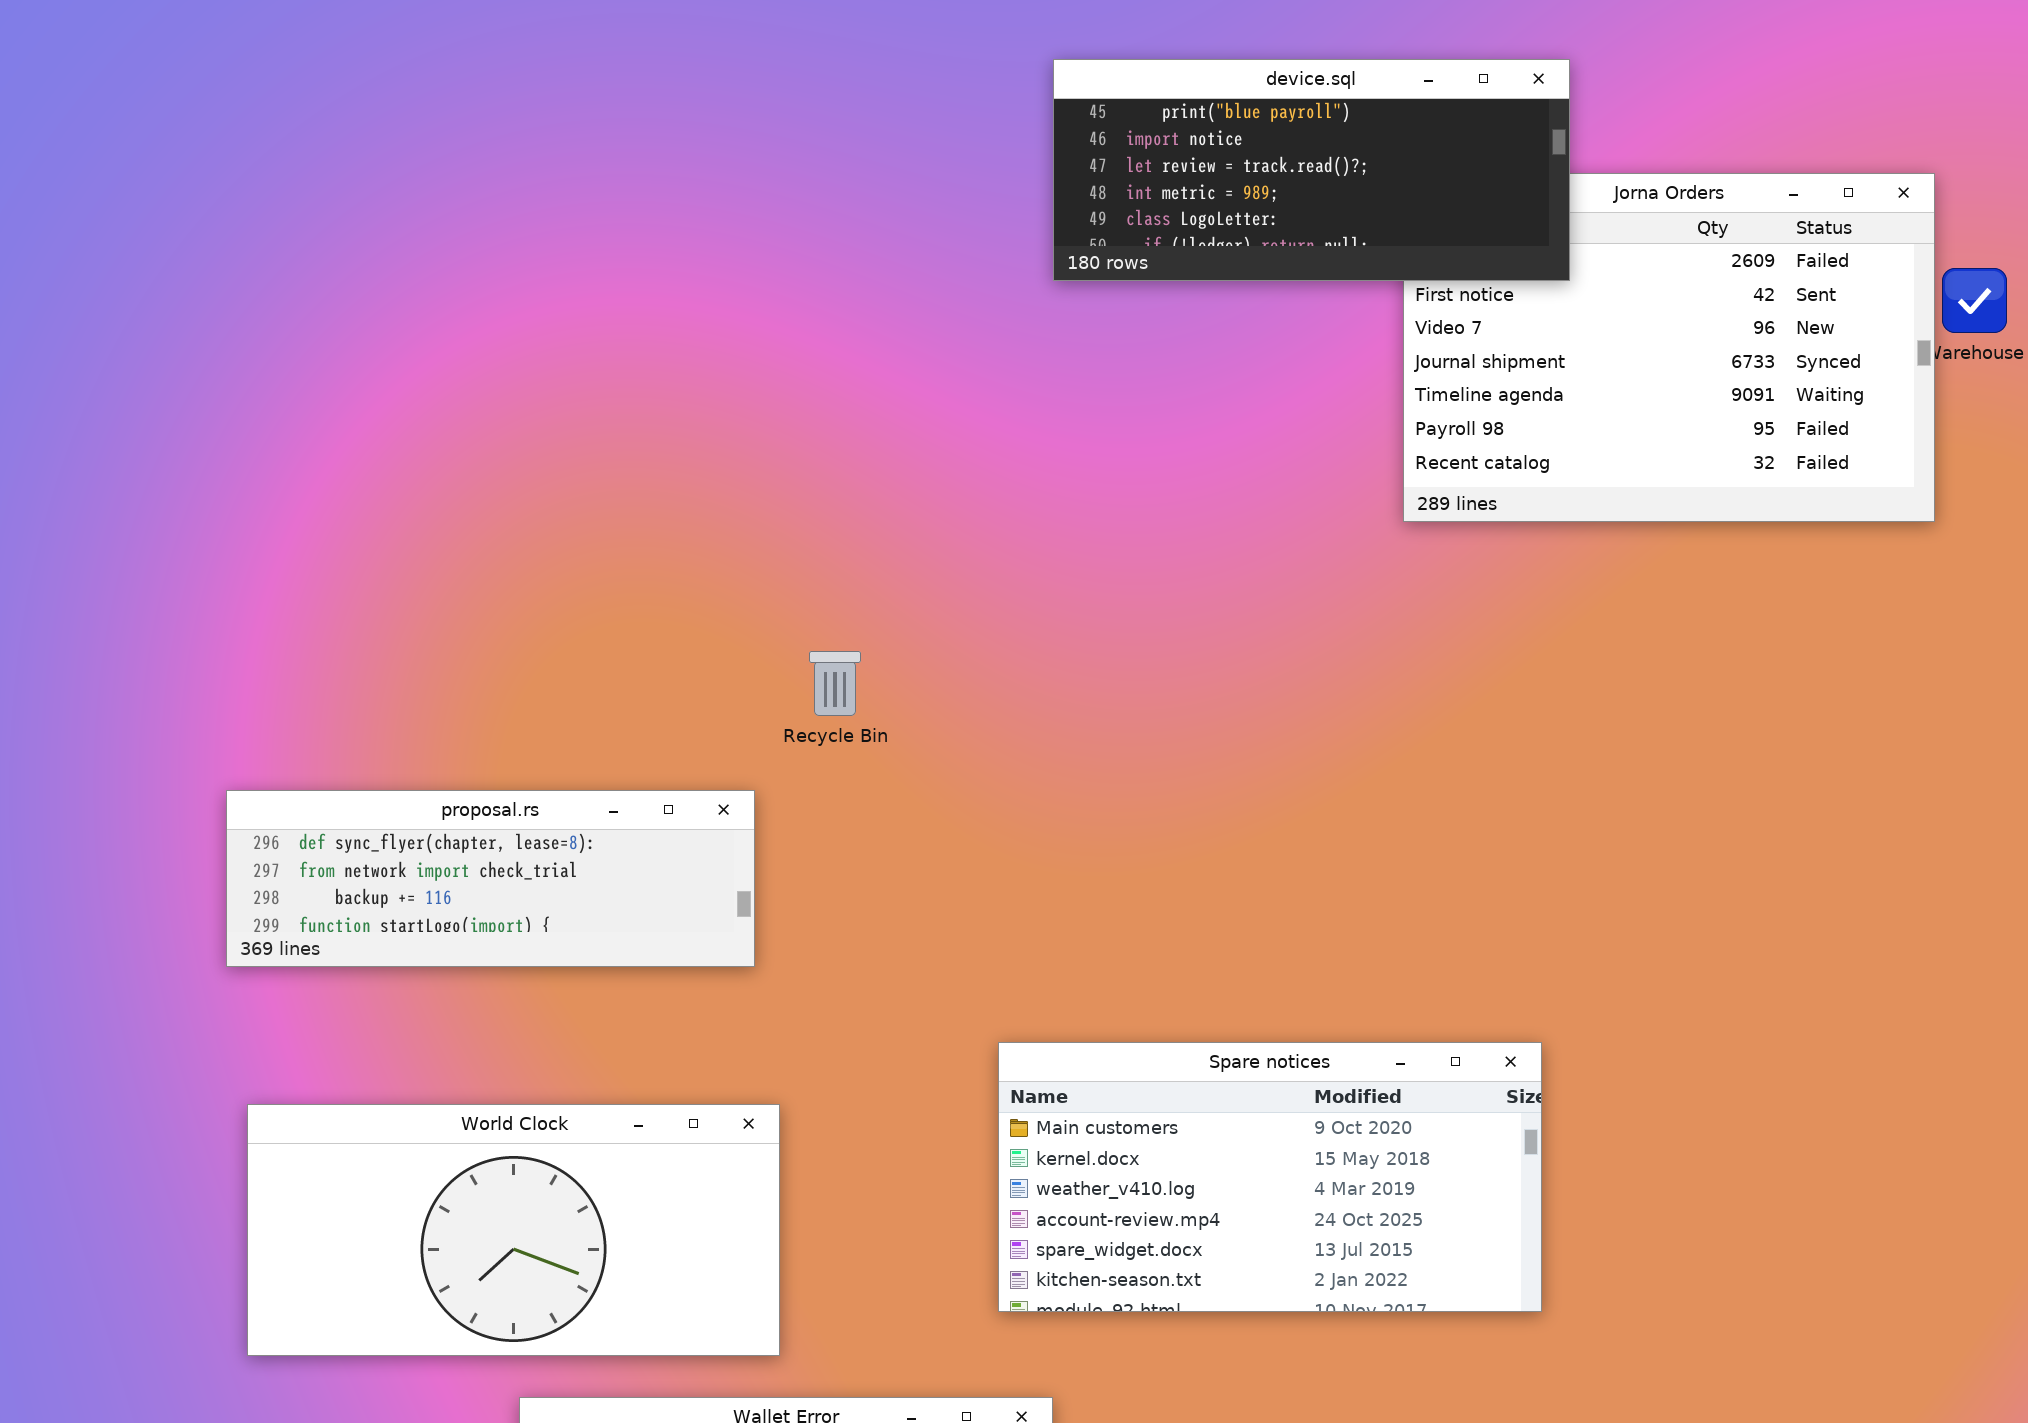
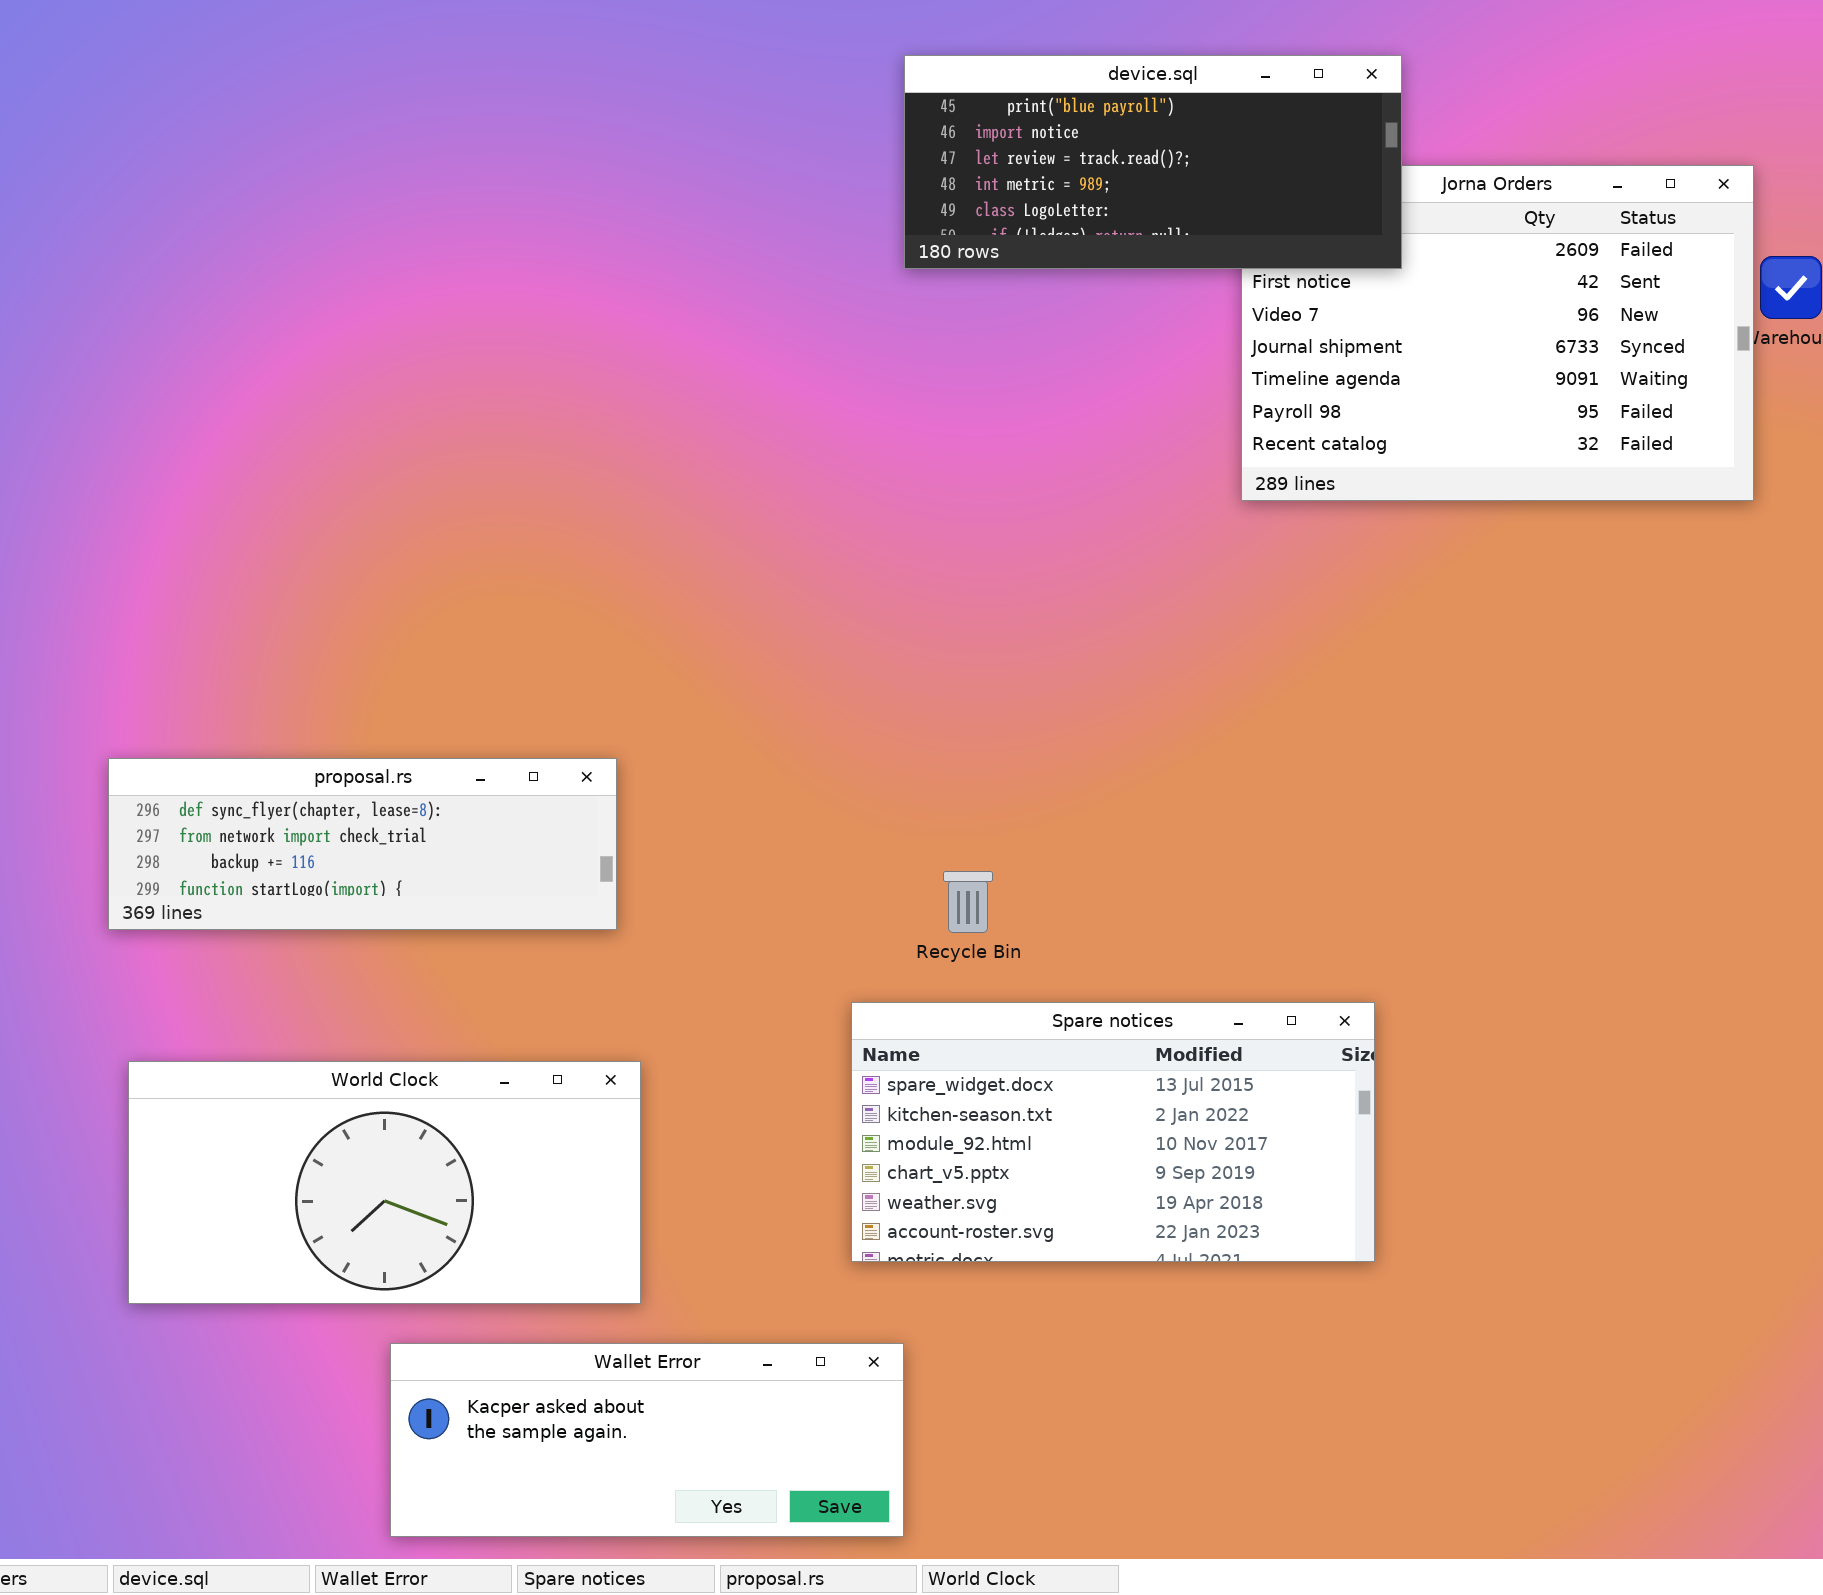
Recycle Bin: [809,651,861,716] -> [943,871,993,933], moved
Spare notices: [998,1042,1542,1312] -> [851,1002,1375,1262], scrolled down 4 rows

